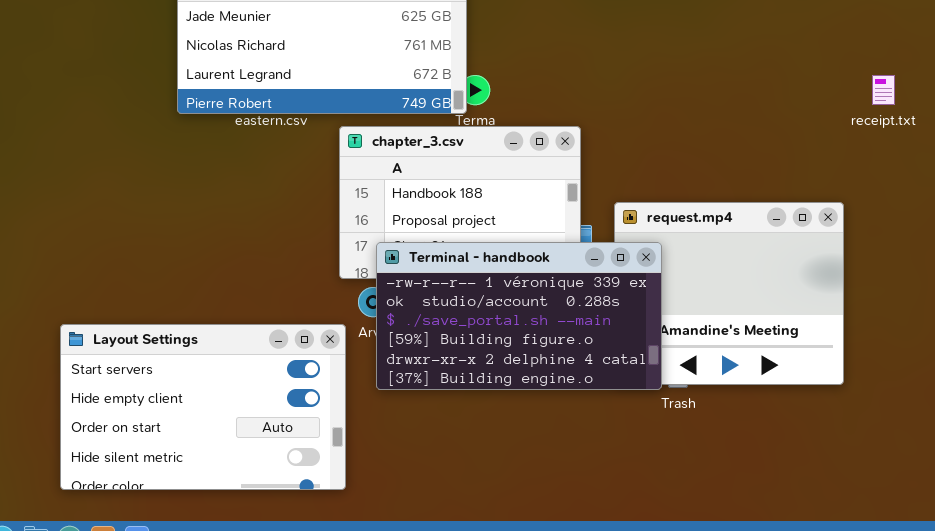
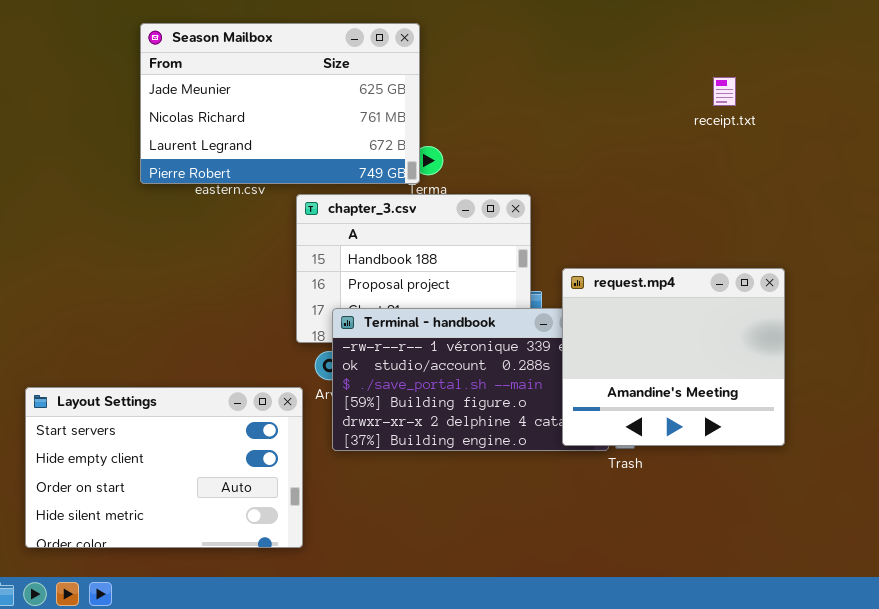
receipt.txt: [872,75,895,105] -> [713,77,736,106], moved
request.mp4: [614,202,844,385] -> [562,268,785,446], raised

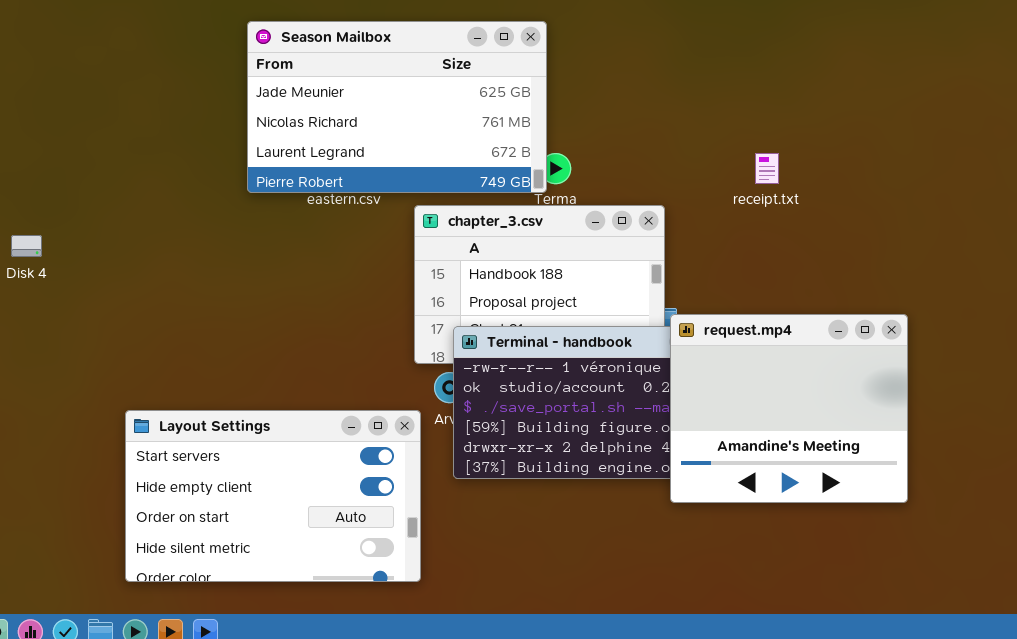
receipt.txt: [713,77,736,106] -> [755,153,779,184], moved
request.mp4: [562,268,785,446] -> [670,314,908,503], moved

